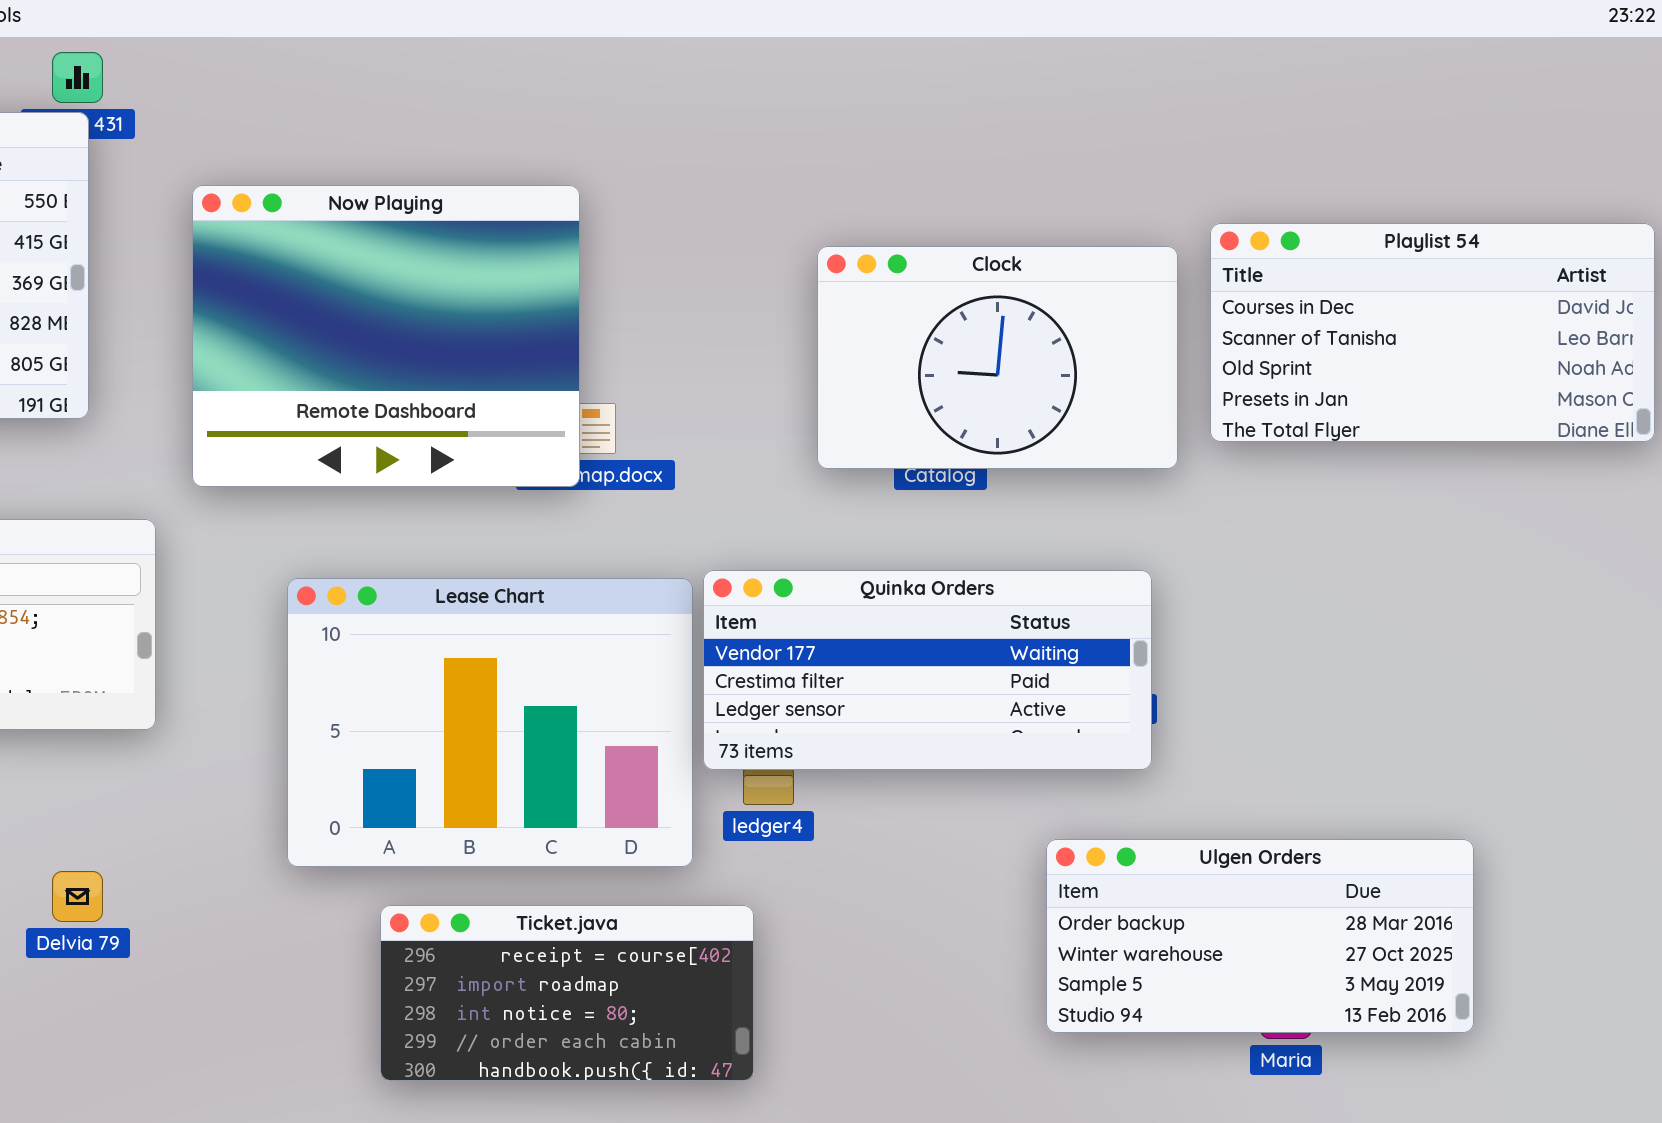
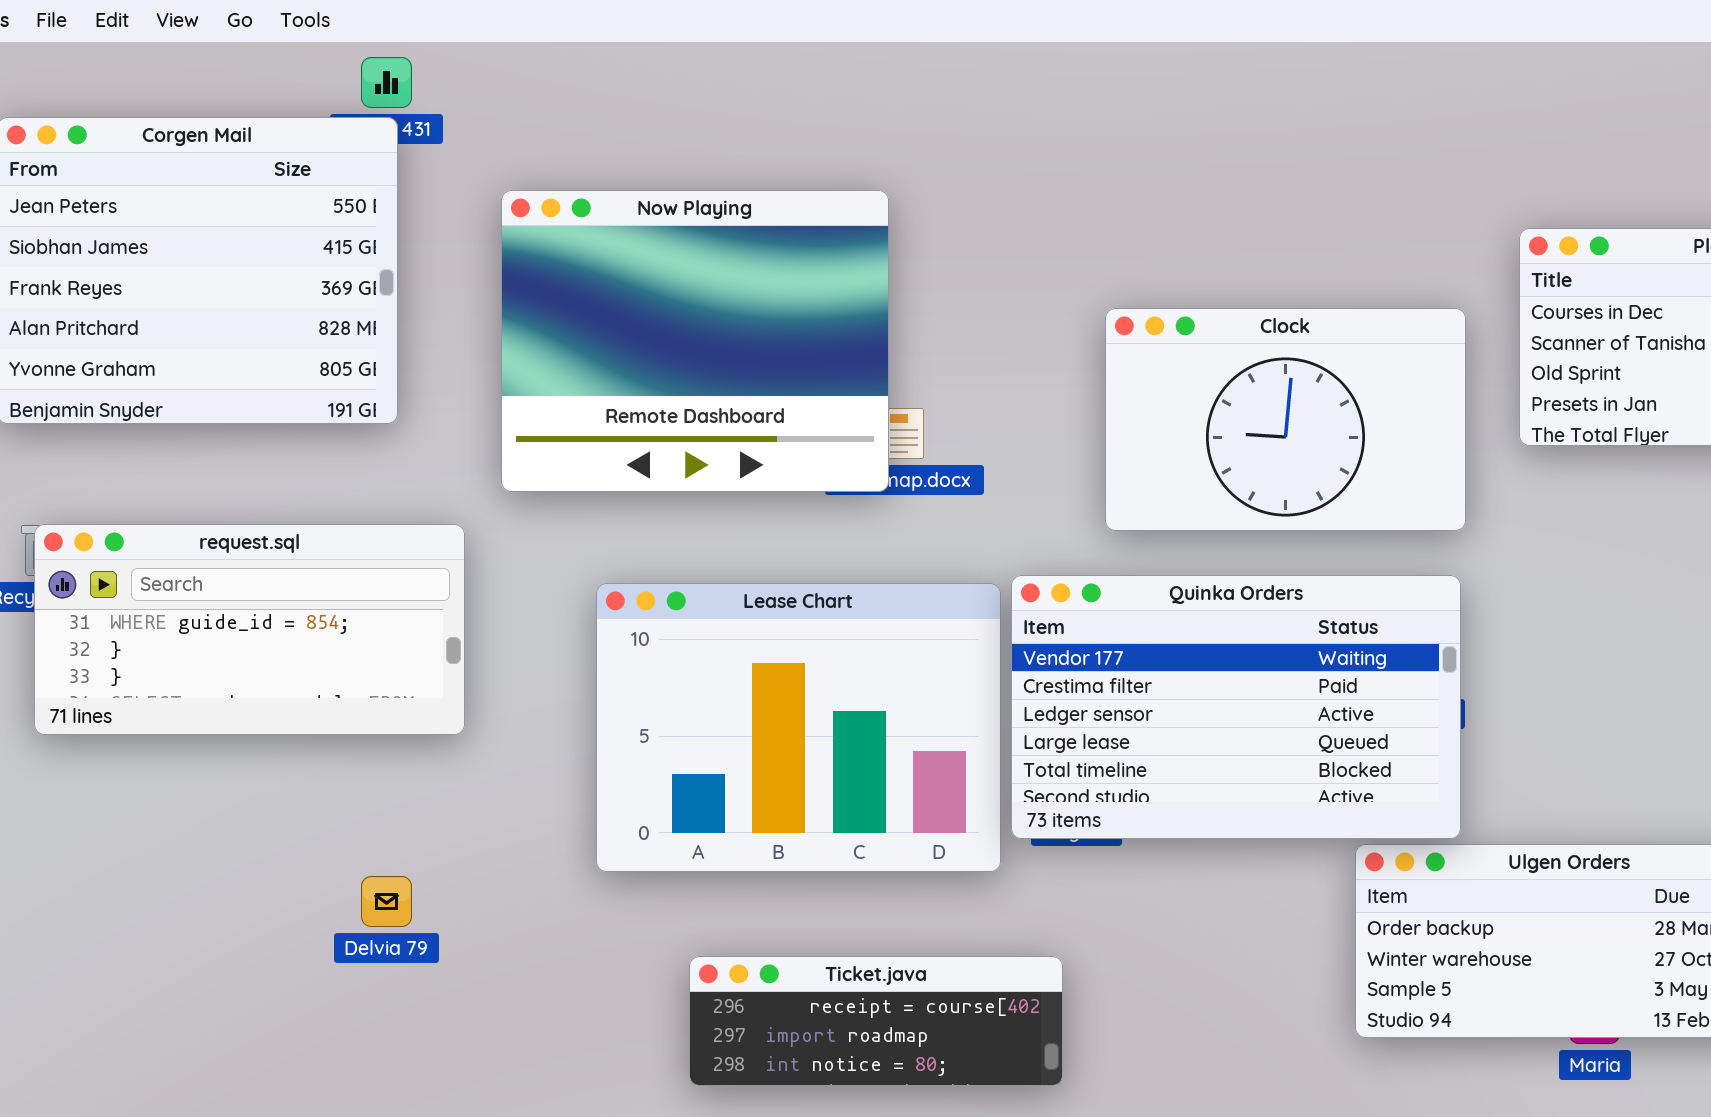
Clock: [817,246,1178,469] -> [1105,308,1466,531], moved
Quinka Orders: [703,570,1152,770] -> [1011,575,1461,839], resized
Ticket.java: [380,905,754,1081] -> [689,956,1063,1086], resized

